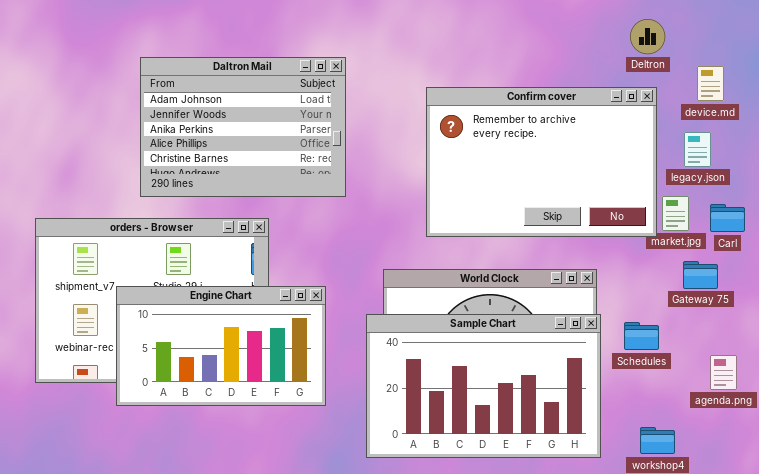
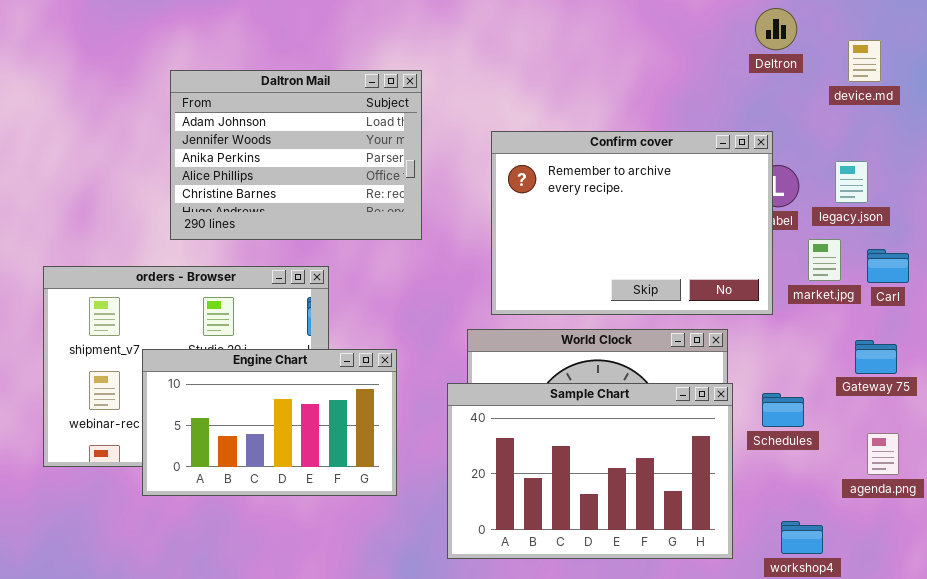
Deltron: [630,19,665,54] -> [755,8,797,50], moved
device.md: [697,66,724,101] -> [848,40,881,82], moved
Confirm cover: [426,87,657,237] -> [491,131,773,315], moved
Gateway 75: [683,261,718,289] -> [855,340,897,374], moved

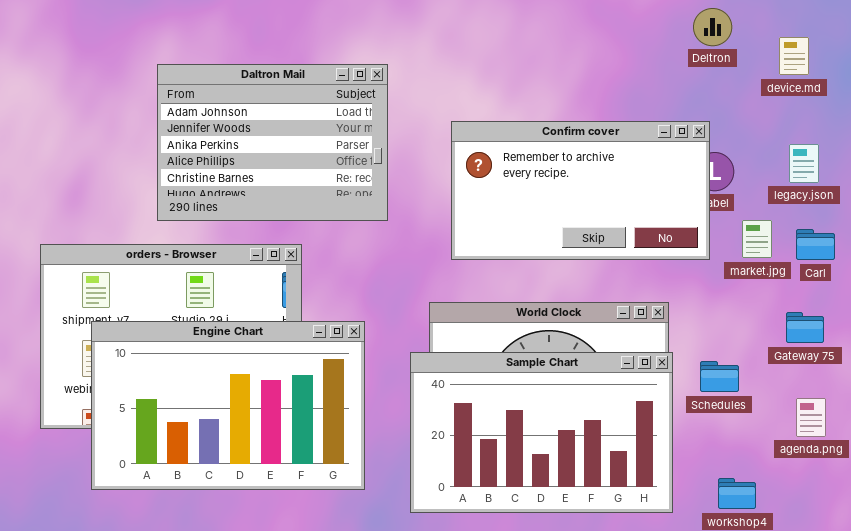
Confirm cover: [491,131,773,315] -> [451,121,710,260], resized
legacy.json: [835,161,868,203] -> [789,144,819,183], moved
Engine Chart: [142,349,397,496] -> [91,321,365,490], resized

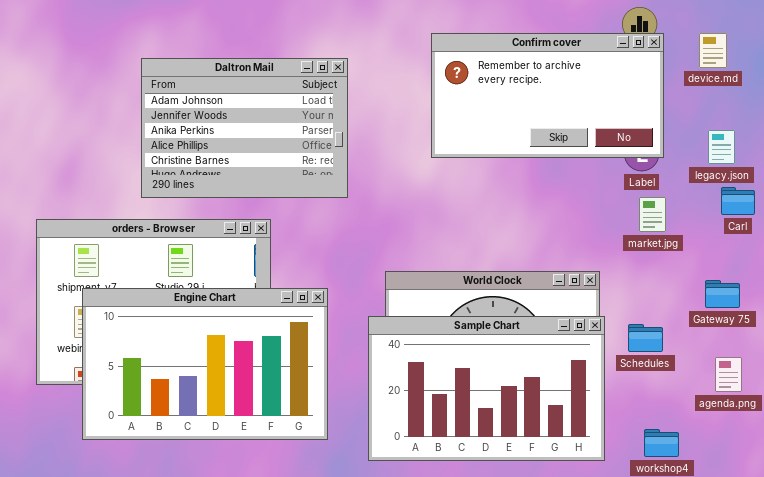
Confirm cover: [451,121,710,260] -> [431,33,664,158], moved
market.jpg: [742,220,772,258] -> [639,197,666,232], moved
Carl: [796,229,835,260] -> [721,187,755,215], moved

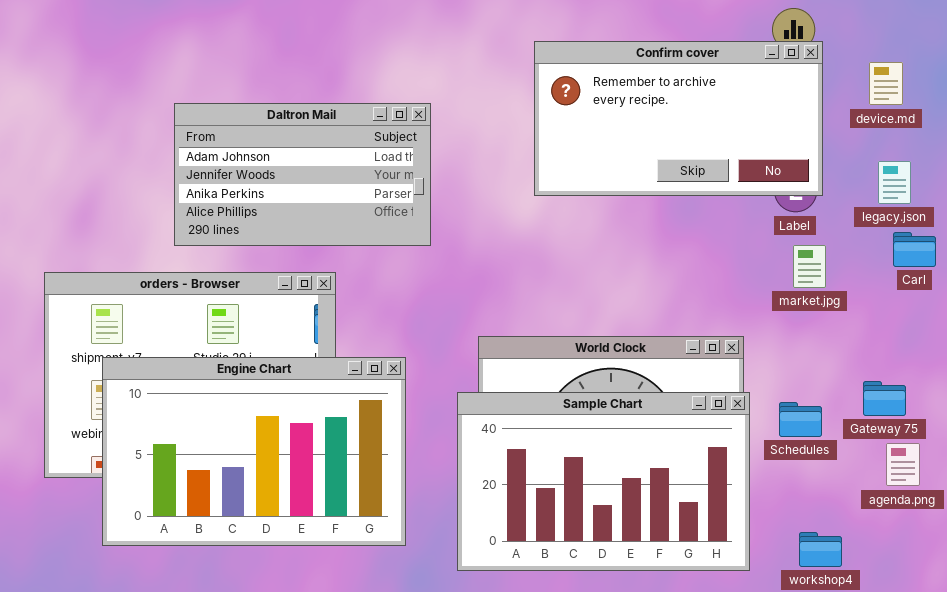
device.md: [699,33,727,68] -> [869,62,903,105], moved
Daltron Mail: [141,58,348,198] -> [174,103,431,246], resized
Gateway 75: [705,280,740,308] -> [863,381,906,416], moved

